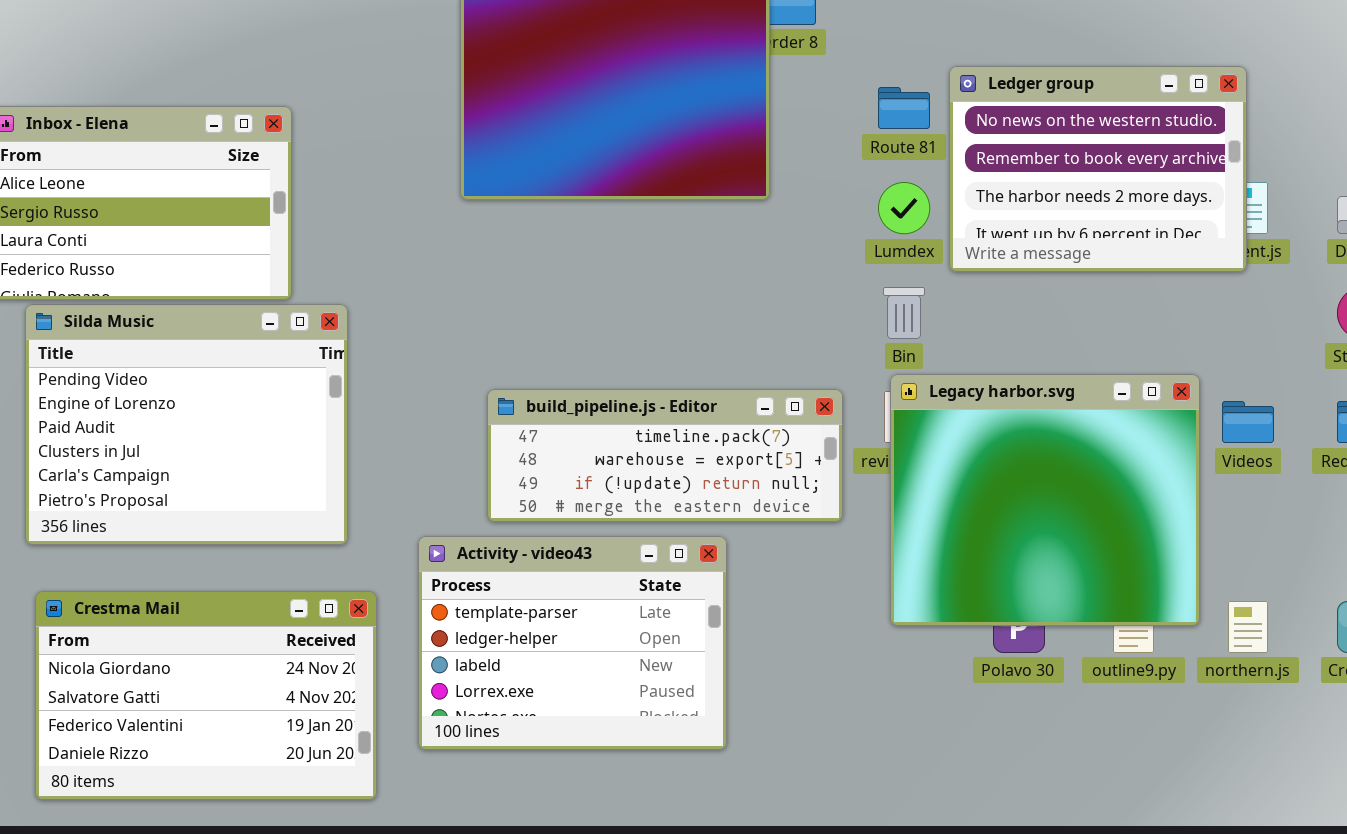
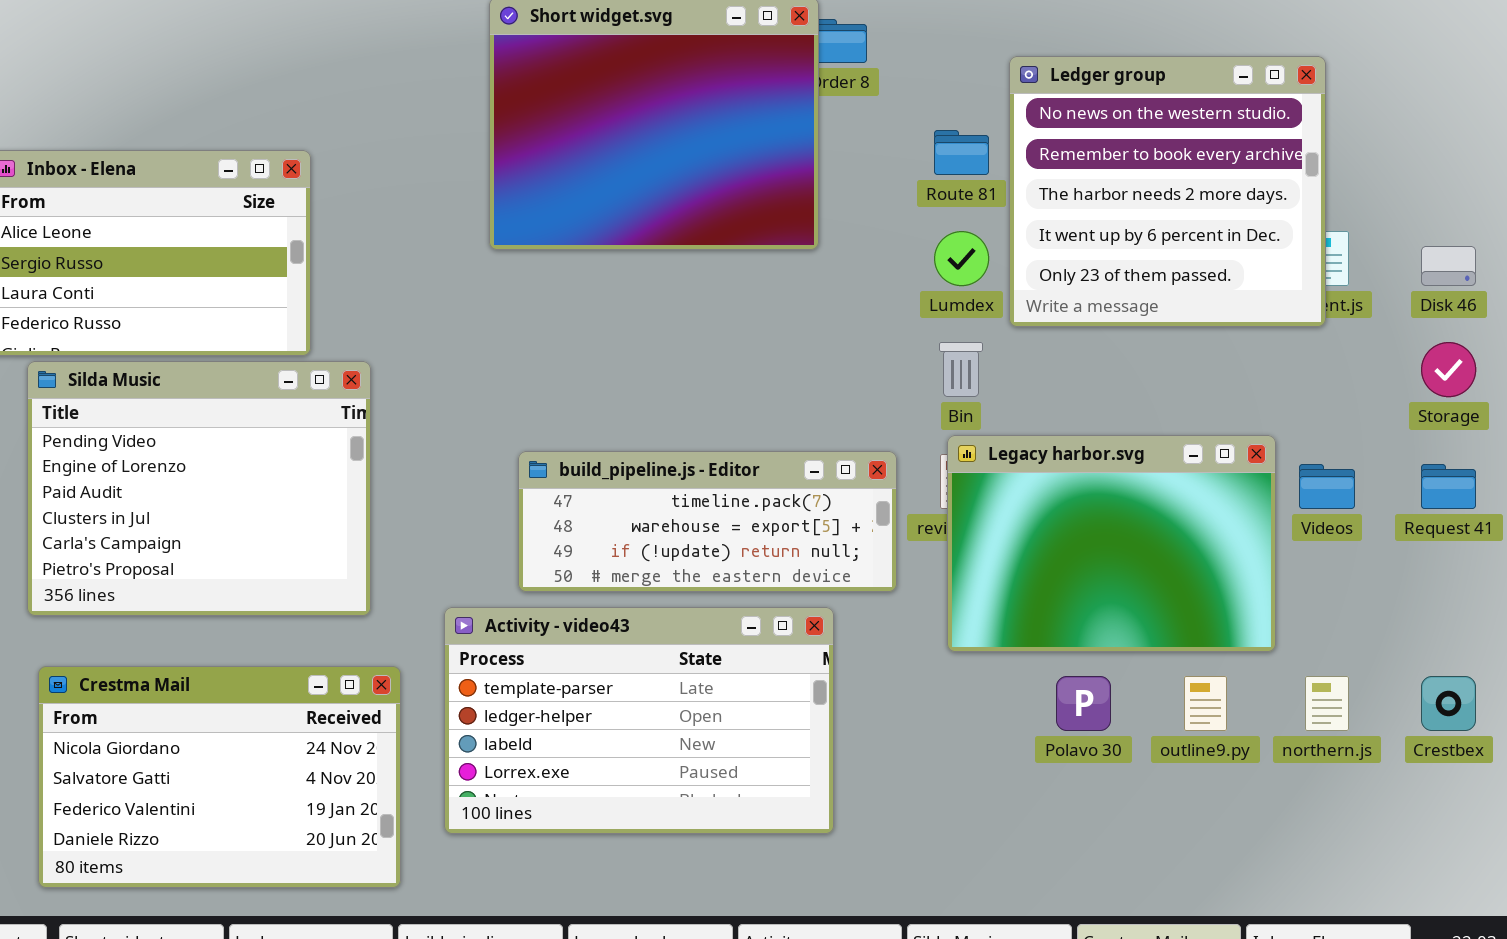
Ledger group: [949,66,1247,272] -> [1009,56,1326,327], resized
Legacy harbor.svg: [890,374,1200,626] -> [947,435,1276,652], resized
Activity - video43: [418,536,727,750] -> [444,607,834,834], resized

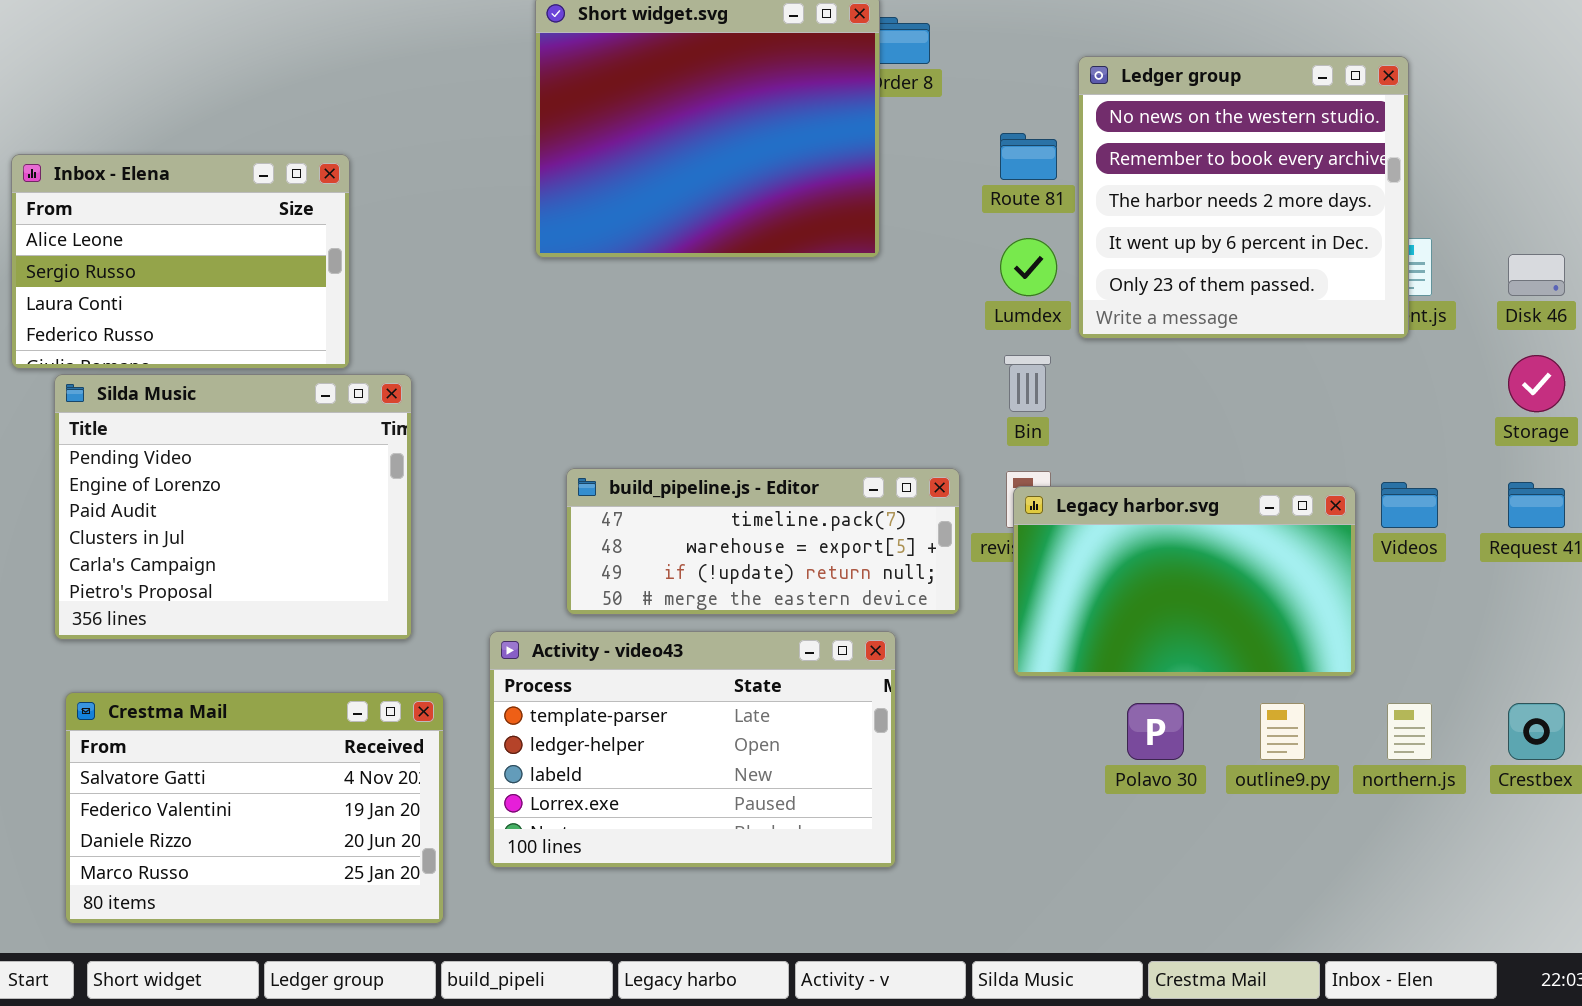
Legacy harbor.svg: [947,435,1276,652] -> [1013,486,1356,677], resized
Crestma Mail: [38,666,401,888] -> [65,692,444,924], scrolled down 1 row

